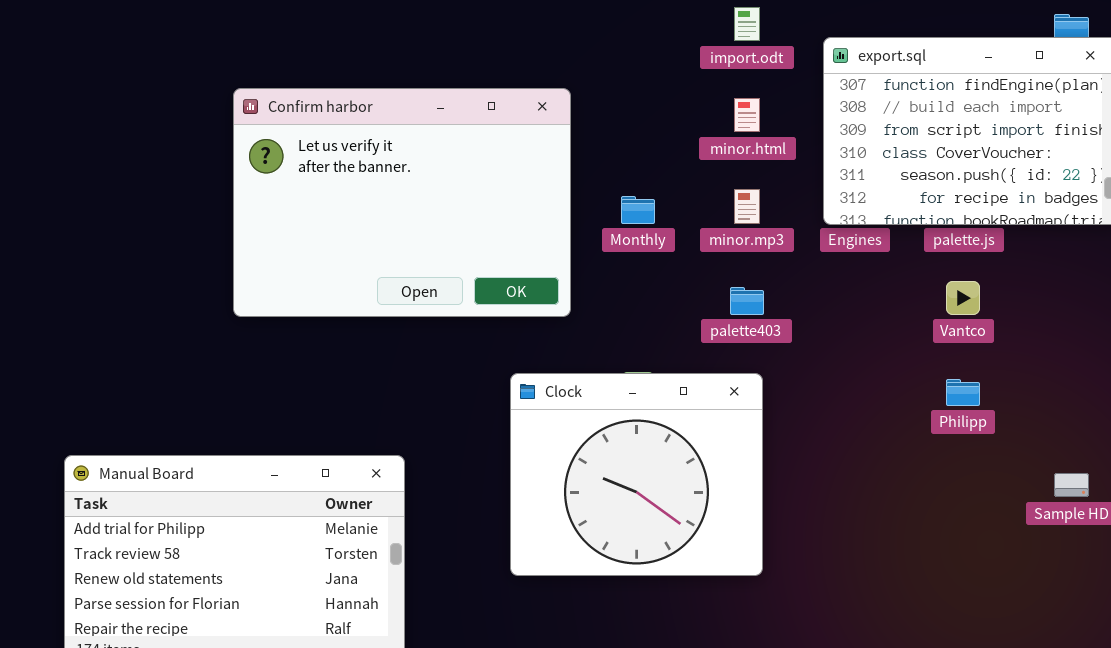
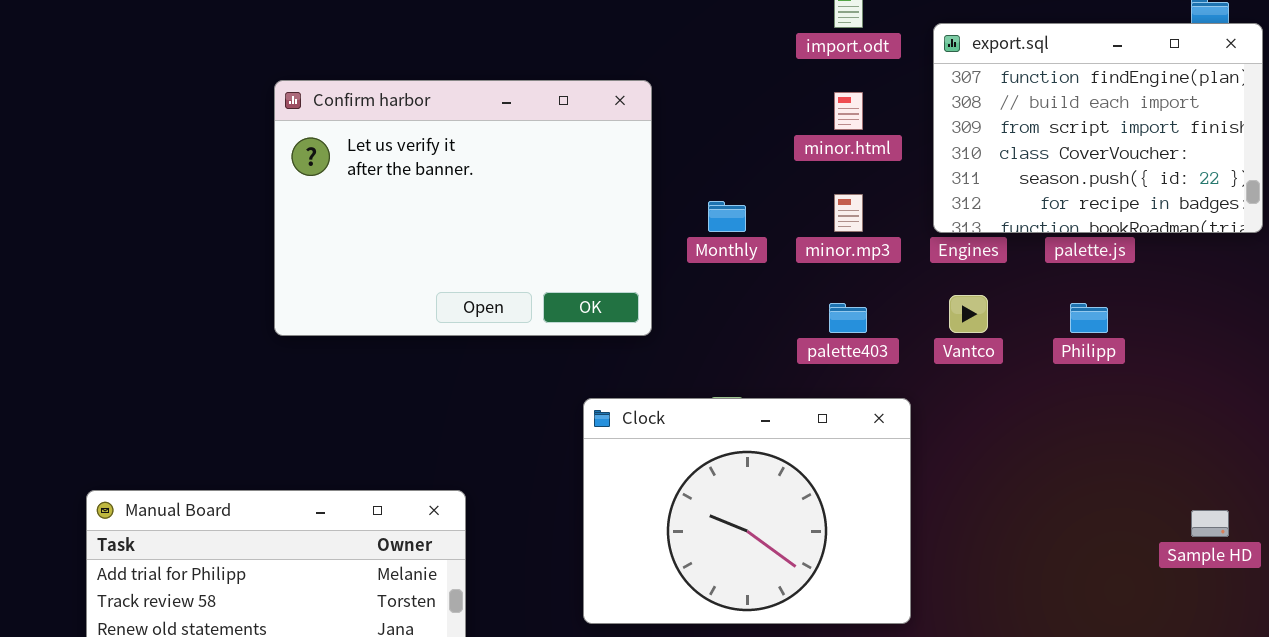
Vantco: [946,281,980,315] -> [949,295,988,333], moved
Clock: [510,373,763,576] -> [583,398,911,624], resized
Philipp: [946,379,980,406] -> [1070,303,1108,333], moved

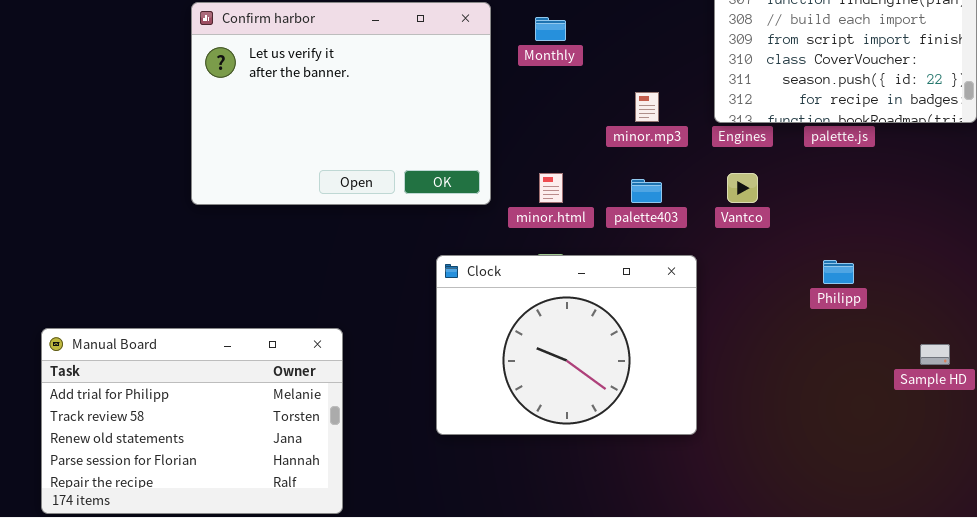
minor.html: [834,92,863,130] -> [539,173,563,203], moved
Monthly: [708,201,746,232] -> [535,17,566,41], moved
Philipp: [1070,303,1108,333] -> [823,260,854,284], moved

